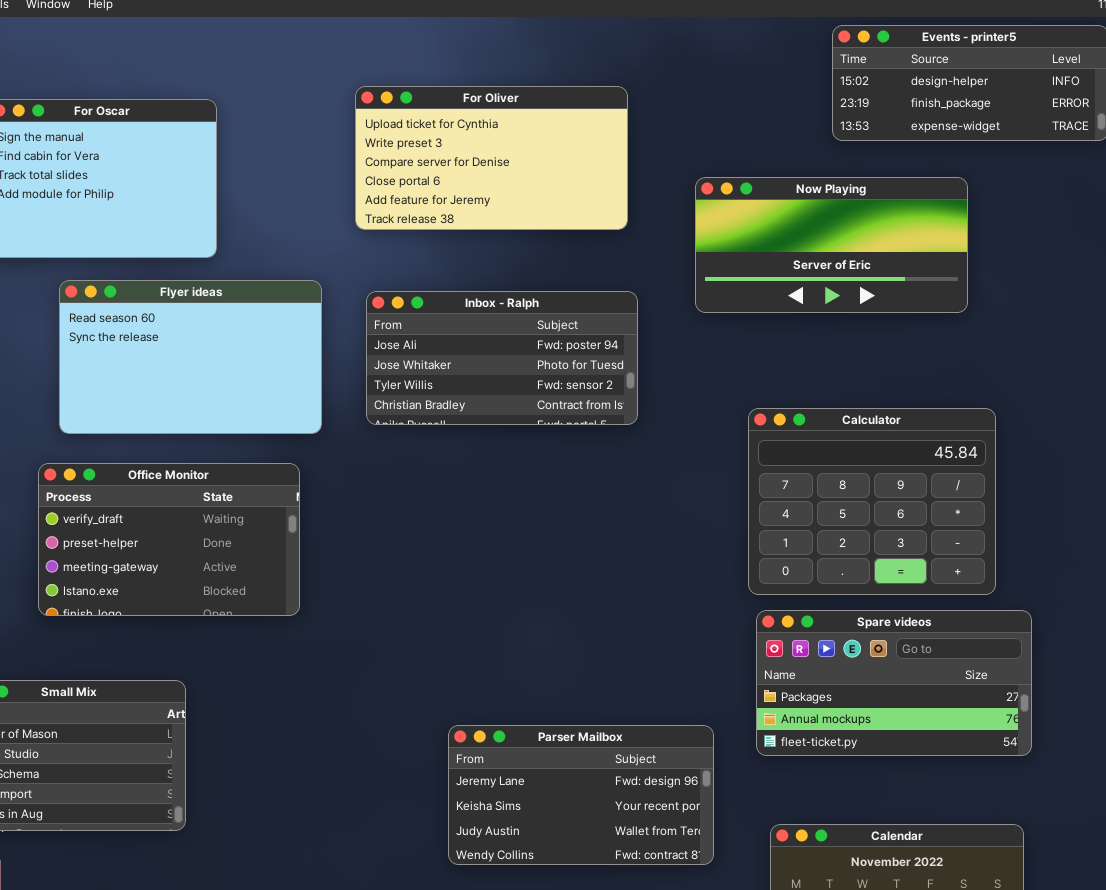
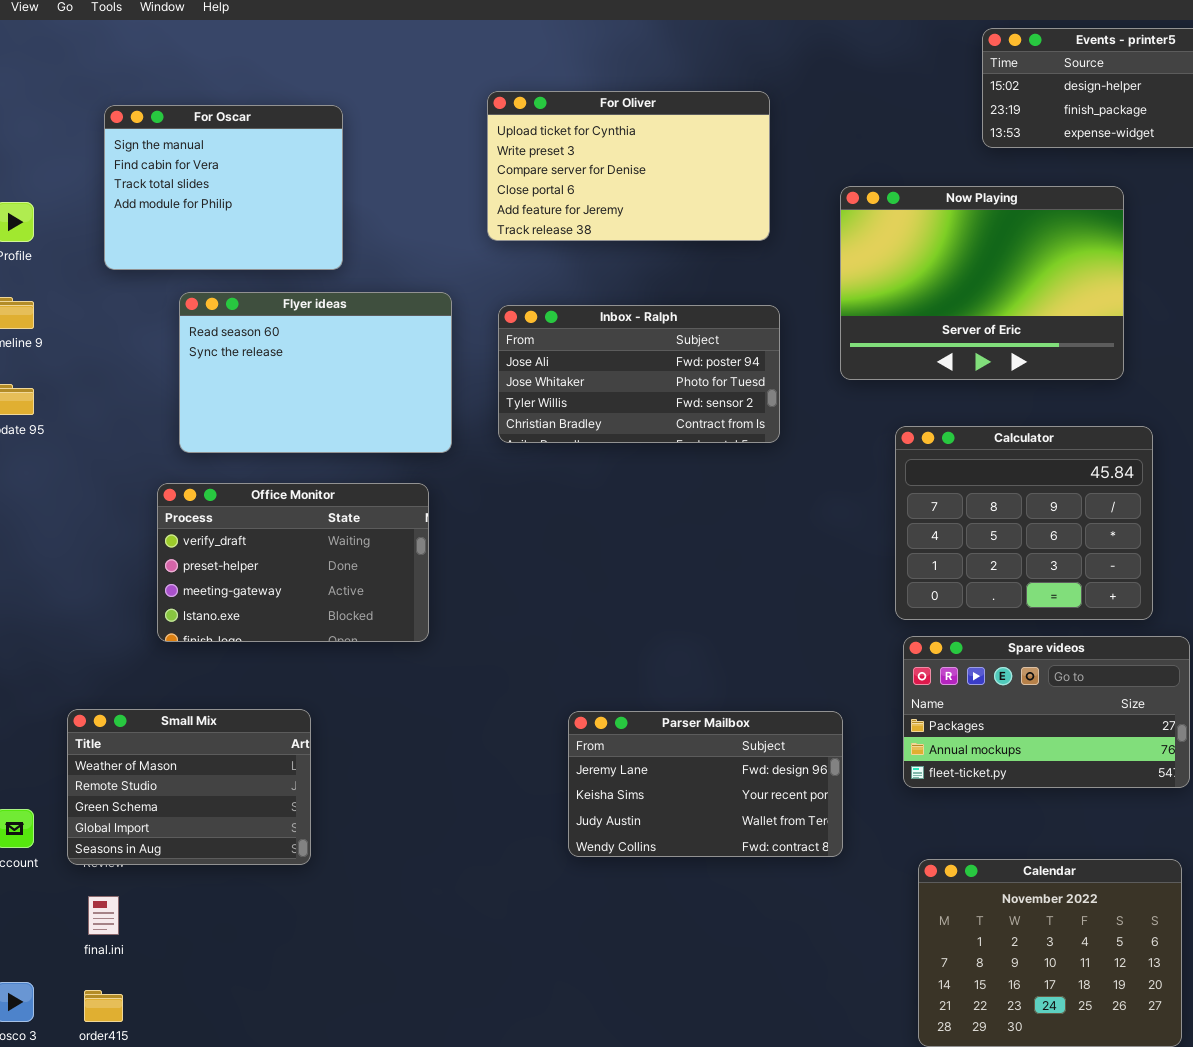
Now Playing: [695,177,968,313] -> [840,186,1124,380], resized
Parser Mailbox: [448,725,714,865] -> [568,711,843,857], moved

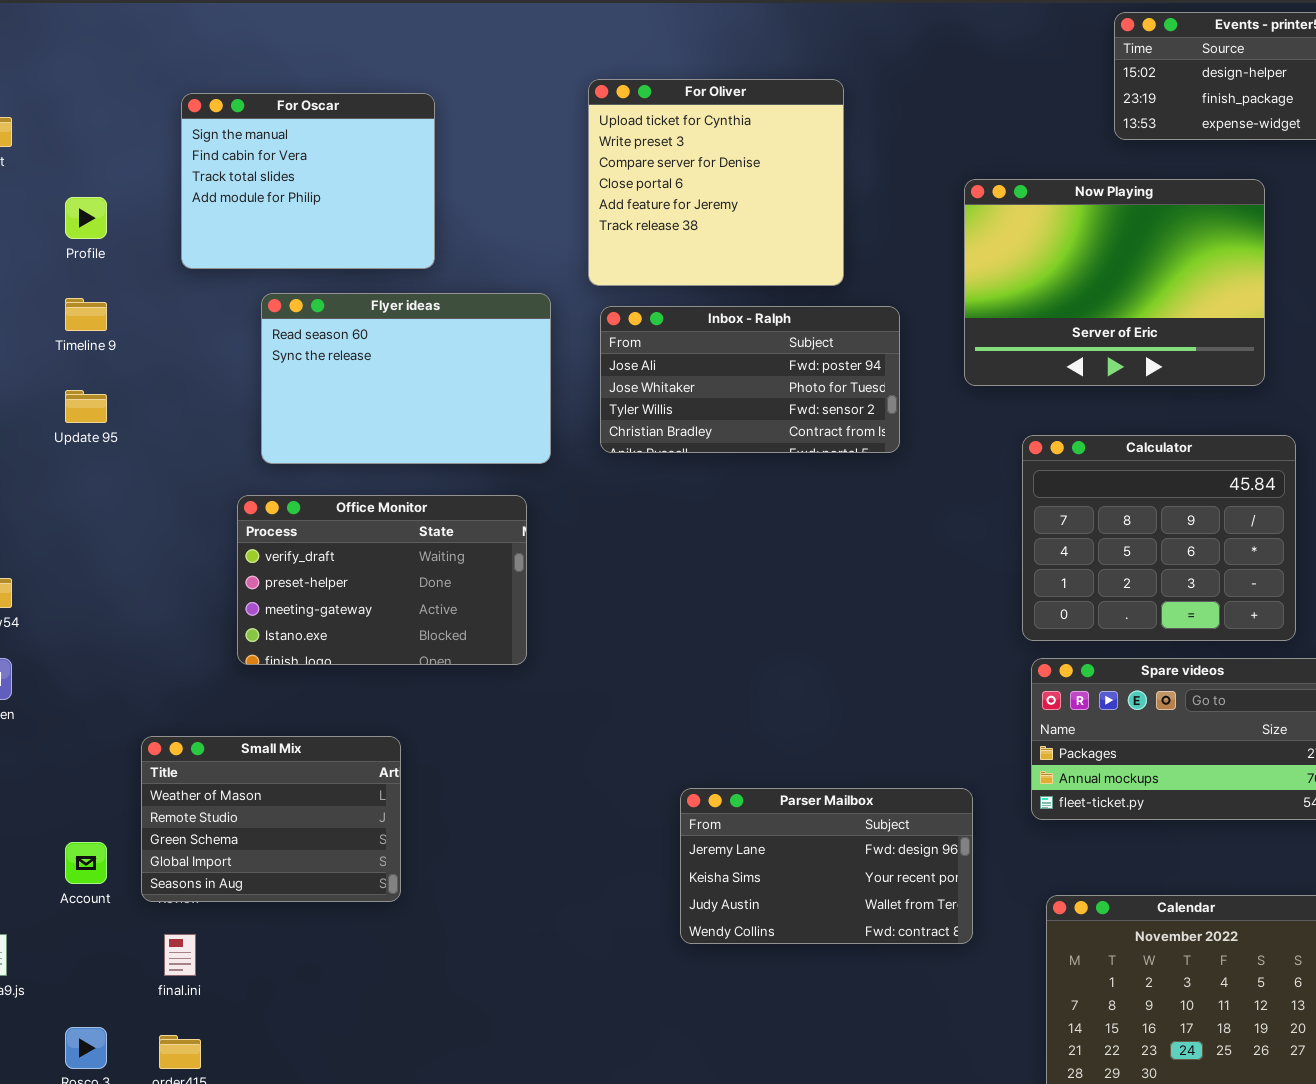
For Oliver: [487,91,770,241] -> [588,79,844,286], resized
Parser Mailbox: [568,711,843,857] -> [680,788,973,944], moved

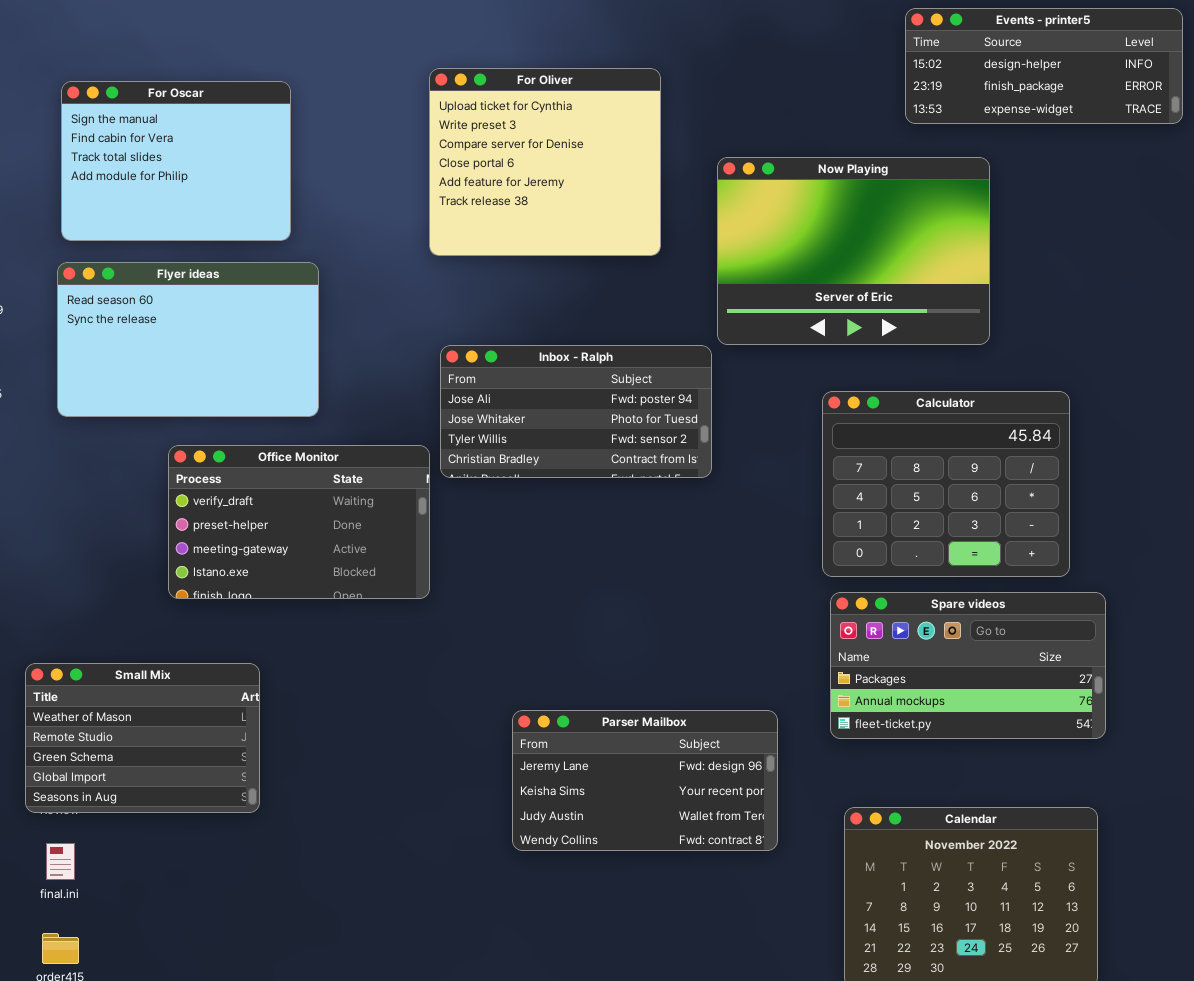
Now Playing: [964,179,1265,386] -> [717,157,990,345], moved
Flyer ideas: [261,293,551,464] -> [57,262,319,417], moved
Inbox - Ralph: [600,306,900,453] -> [440,345,712,478], moved
Office Monitor: [237,495,527,665] -> [168,445,430,599], moved

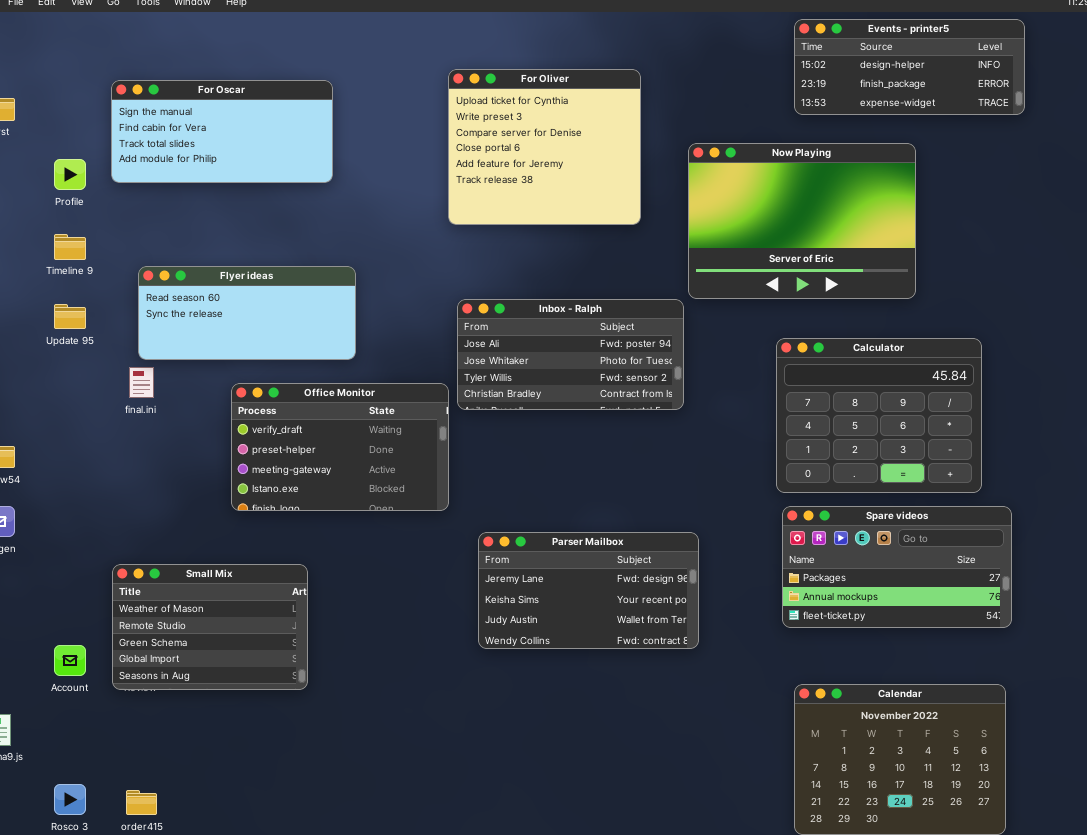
Events - printer5: [905,8,1183,124] -> [794,19,1025,115], moved
For Oscar: [61,81,291,241] -> [111,80,333,183], resized
Flyer ideas: [57,262,319,417] -> [138,266,356,360], resized
Parser Mailbox: [512,710,778,851] -> [478,532,699,649], moved
final.ini: [46,843,75,880] -> [129,367,154,398], moved

